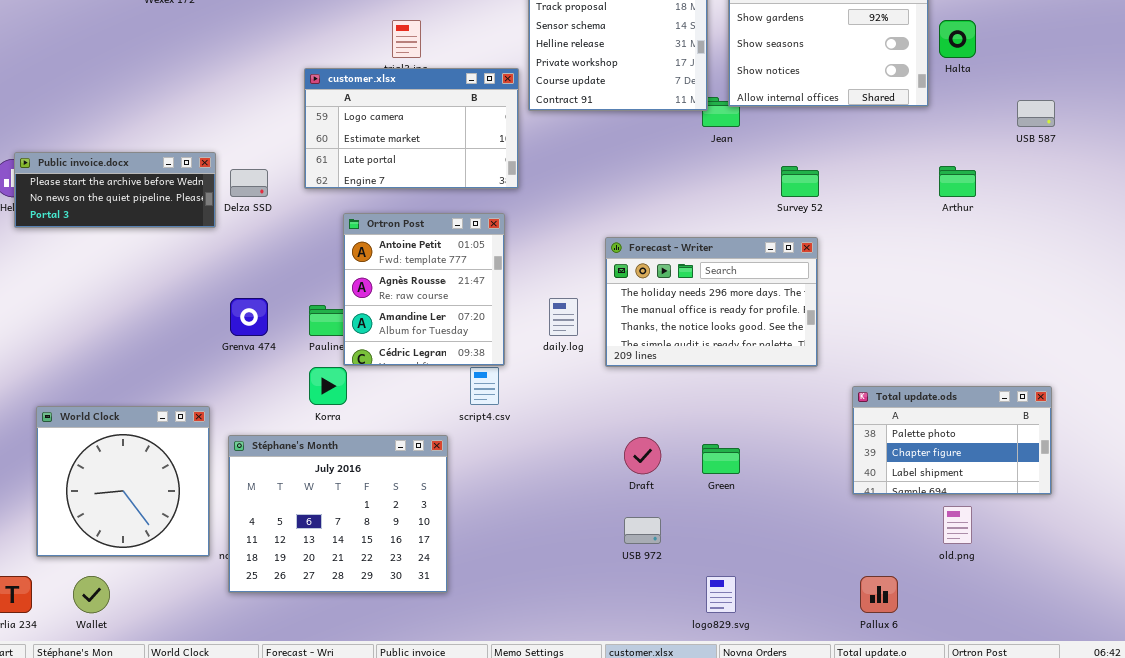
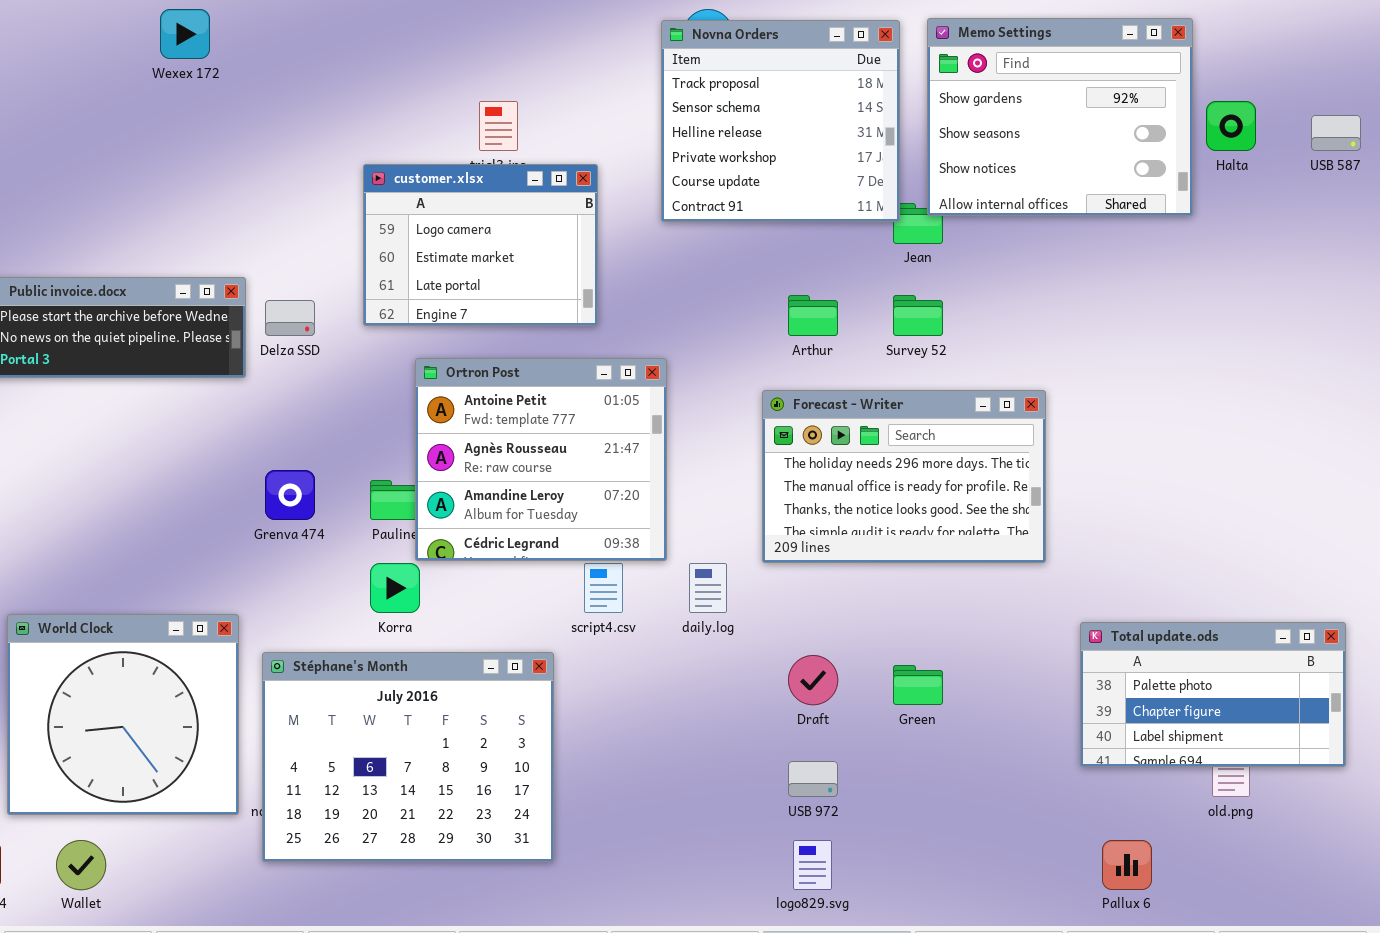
customer.xlsx: [304,68,519,189] -> [363,164,598,326], resized
USB 587: [1017,100,1055,127] -> [1311,115,1361,151], moved
Survey 52: [781,166,819,197] -> [893,295,943,336], moved
Arthur: [939,166,976,197] -> [788,295,838,336], moved
Ortron Post: [343,213,505,366] -> [415,358,667,561], resized
daily.log: [549,298,578,336] -> [689,563,727,613], moved
Total update.ods: [852,386,1052,495] -> [1080,622,1346,767], moved
logo829.svg: [706,576,736,613] -> [793,840,832,890], moved

